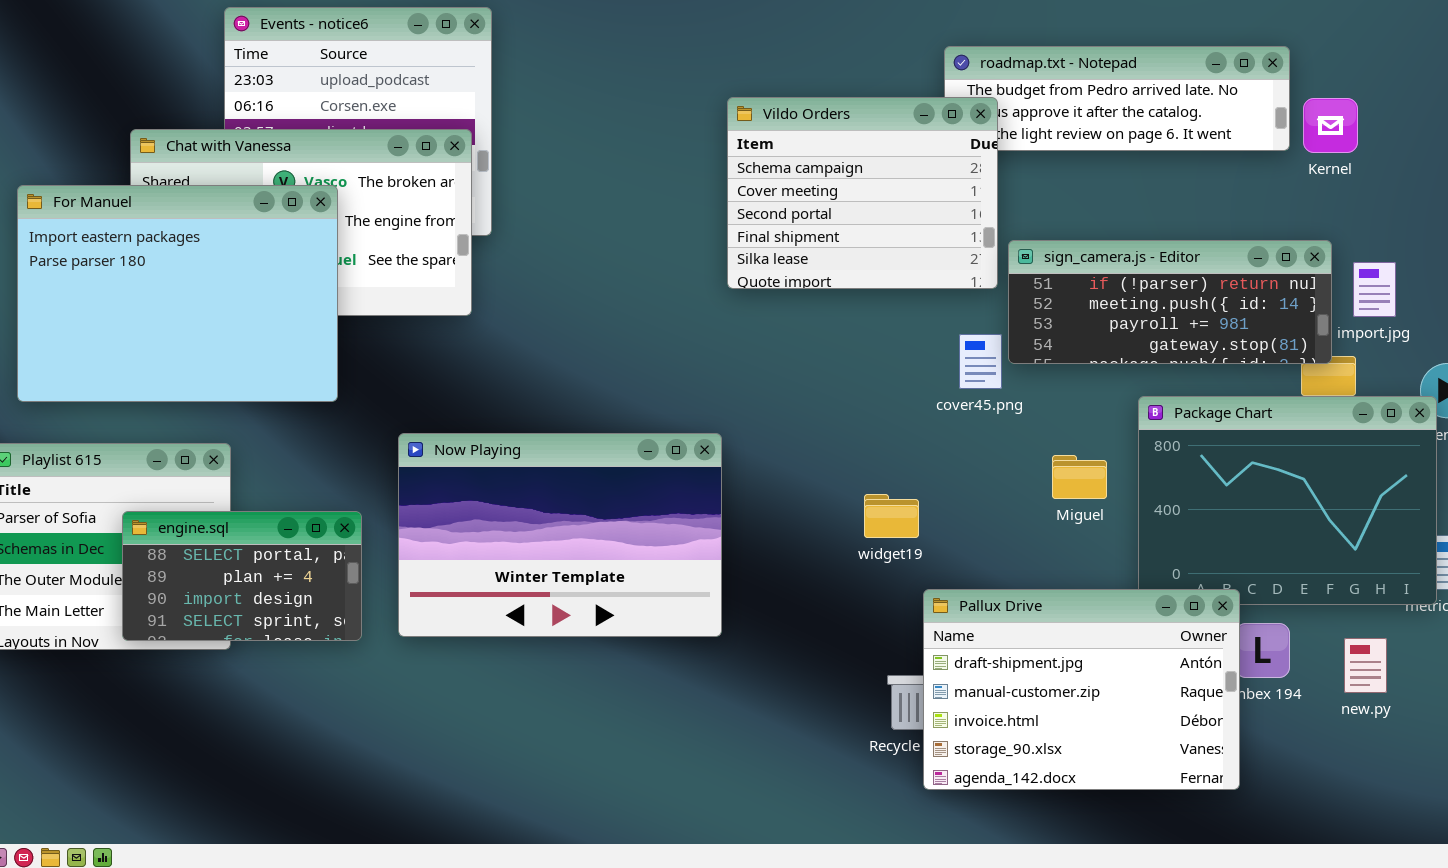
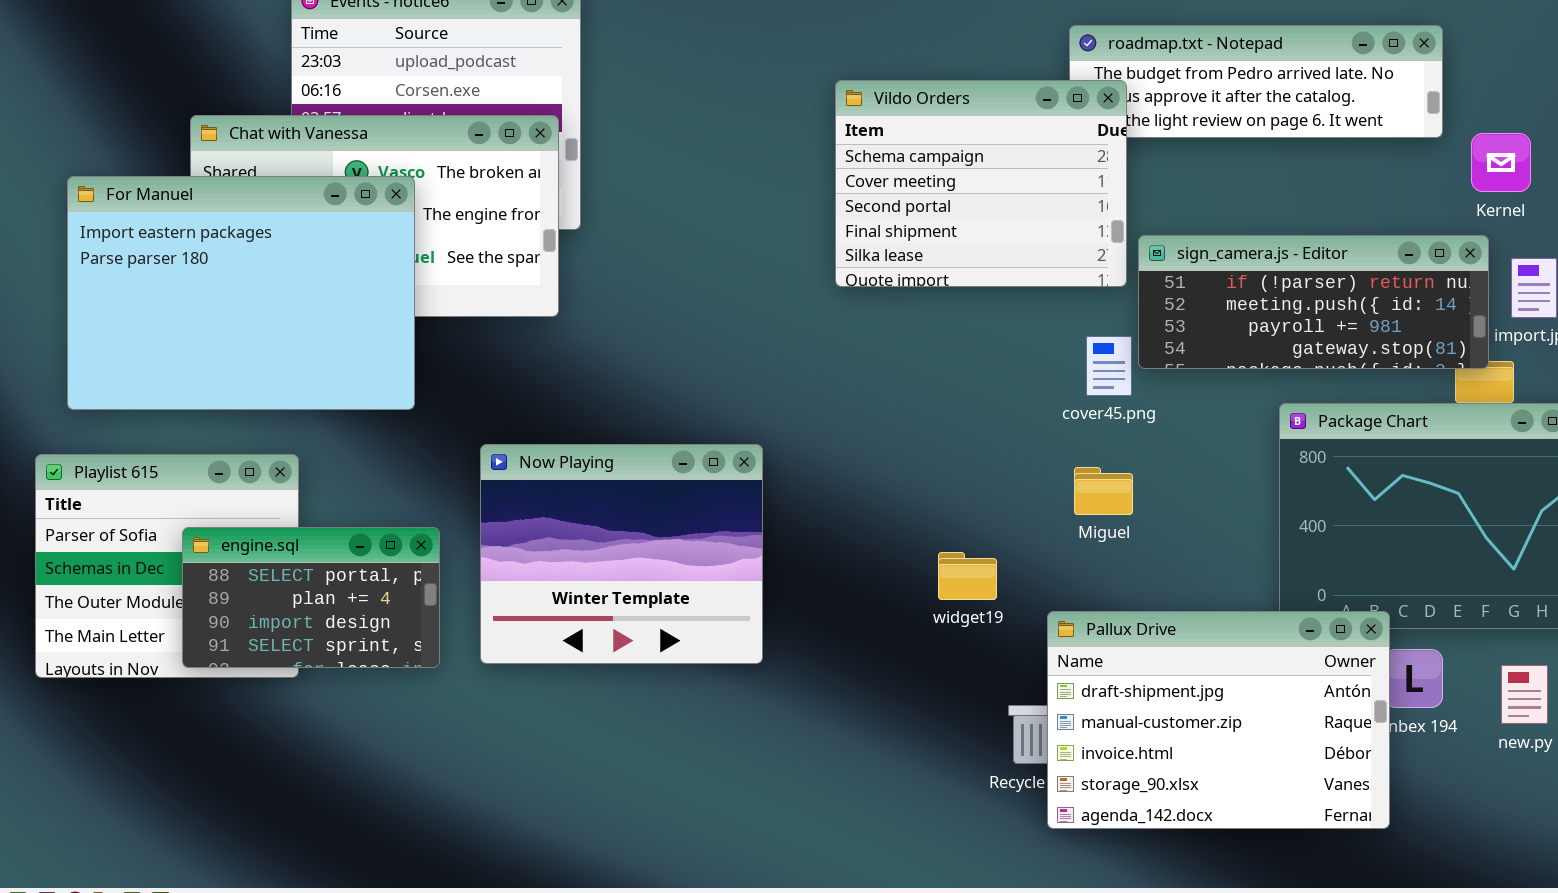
Kernel: [1303,98,1358,153] -> [1471,133,1531,192], moved
Now Playing: [398,433,722,637] -> [480,444,763,664], resized
Miguel: [1052,455,1107,499] -> [1074,467,1133,515], moved
widget19: [864,494,919,538] -> [938,552,997,600], moved

